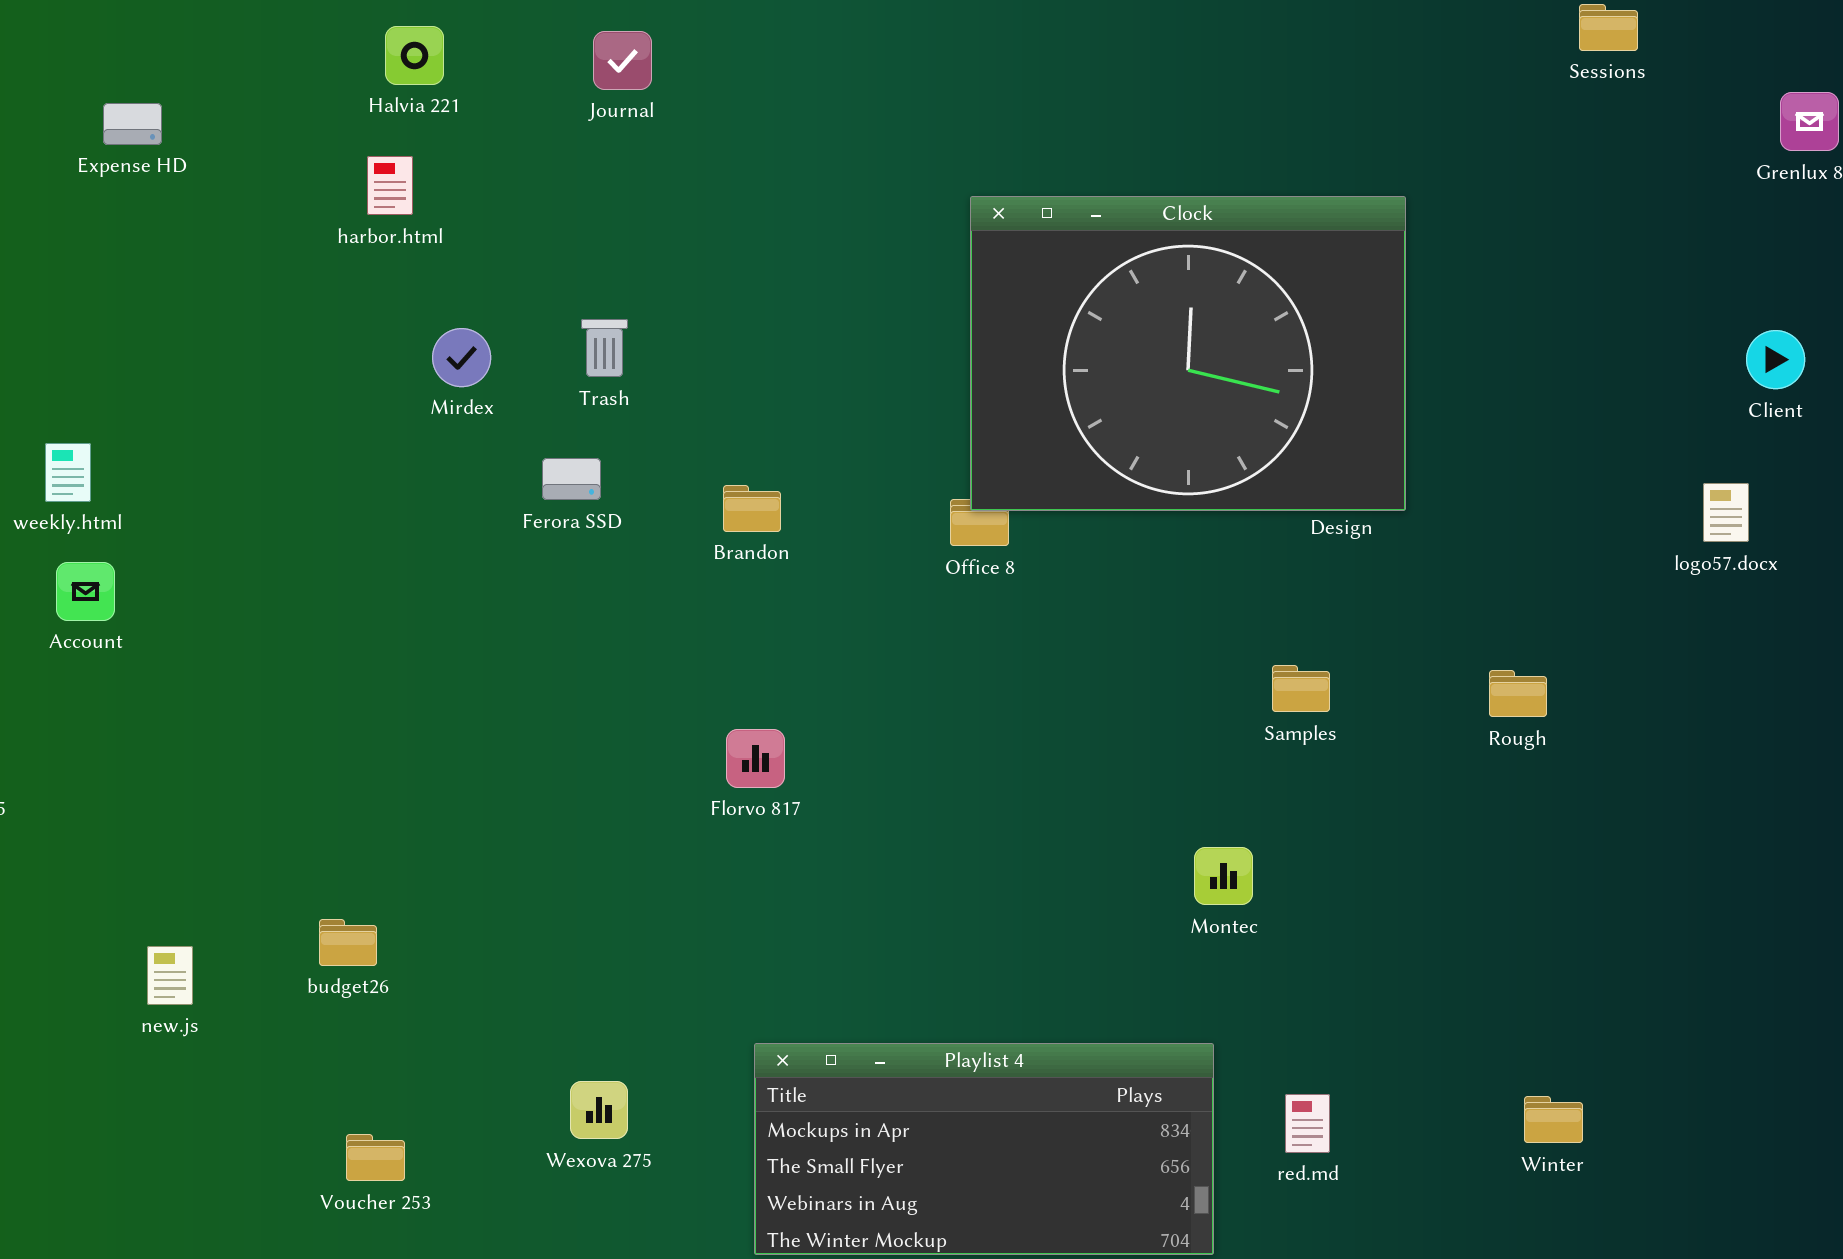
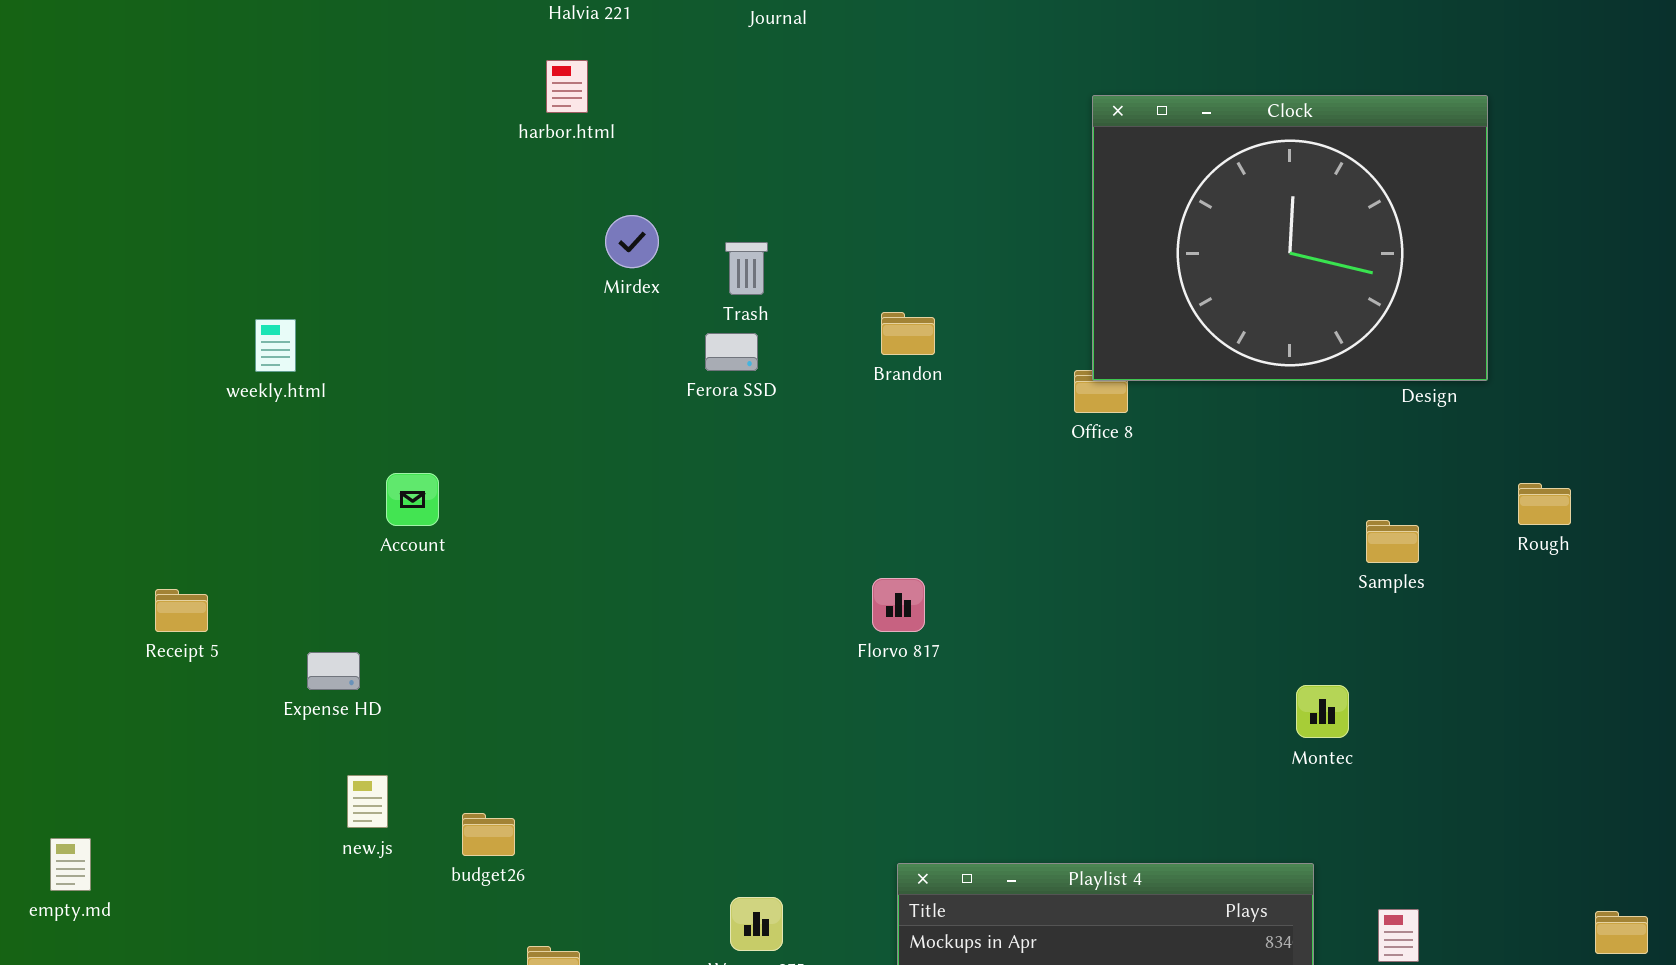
Expense HD: [103,103,162,145] -> [307,652,360,690], moved
Trash: [581,319,628,377] -> [725,242,768,295], moved
Brandon: [723,485,781,532] -> [881,312,935,355], moved
Account: [56,562,115,621] -> [386,473,439,526], moved
Rough: [1489,670,1547,717] -> [1518,483,1571,525], moved
budget26: [319,919,377,966] -> [462,813,515,856], moved

